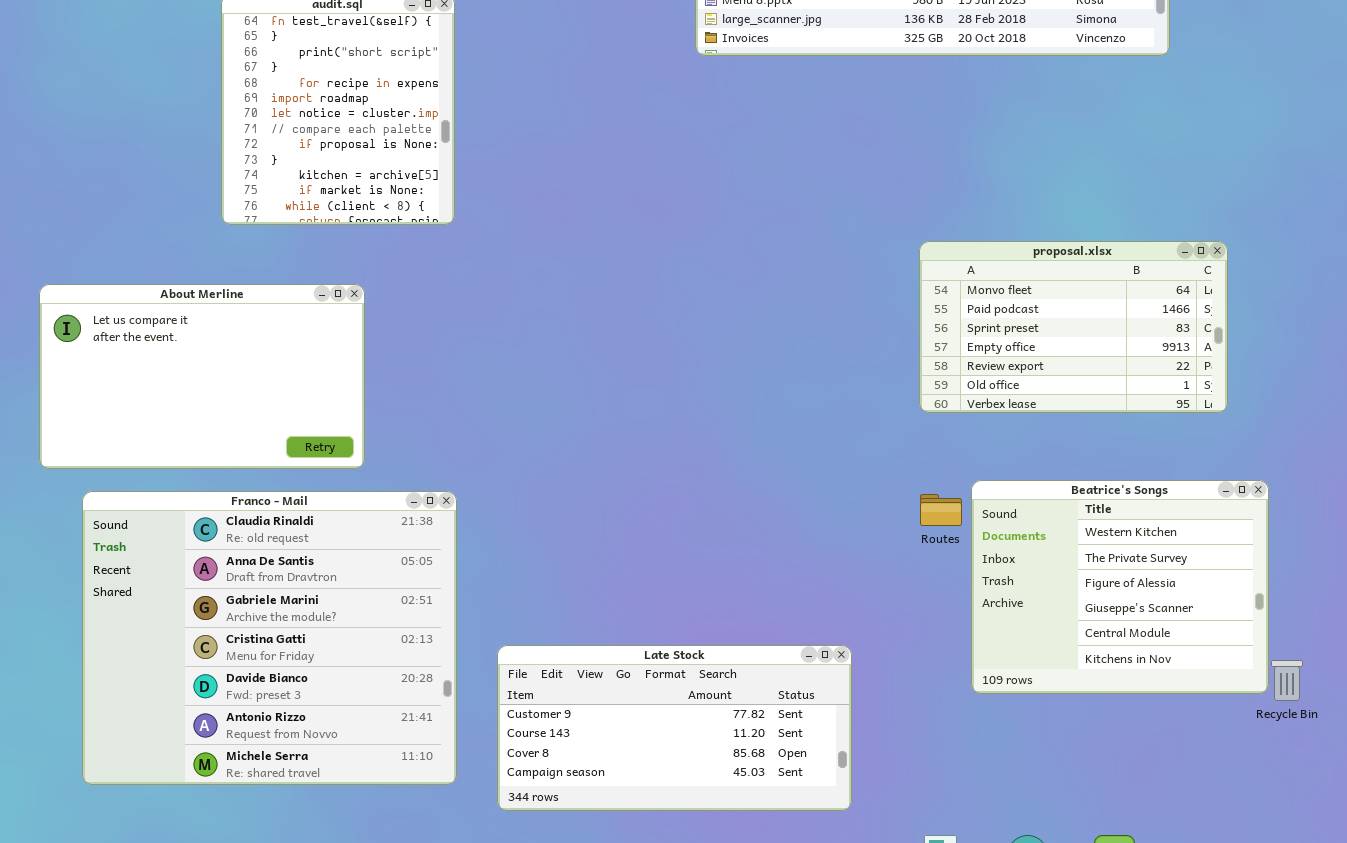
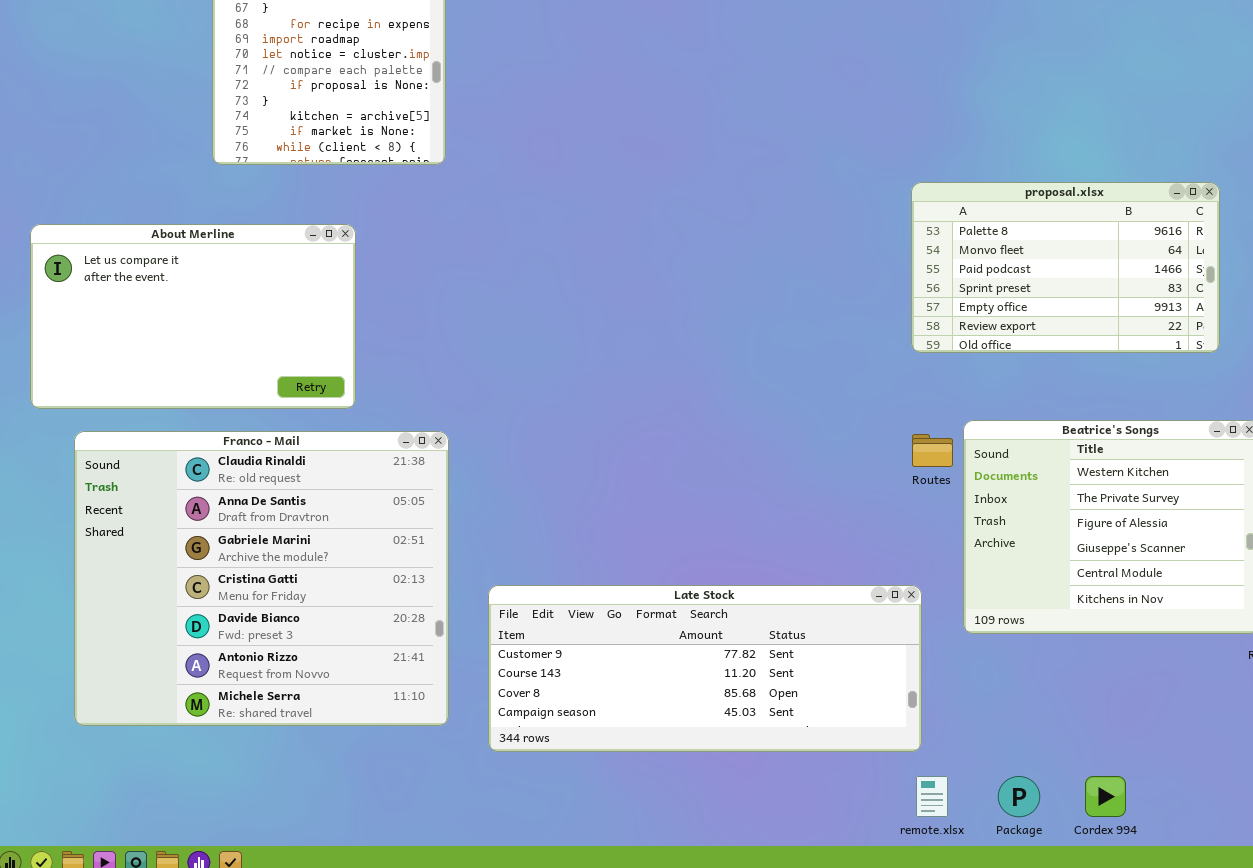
proposal.xlsx: [919,241,1228,413] -> [911,182,1220,353], scrolled up 1 row
Late Stock: [497,645,852,811] -> [488,585,922,752], resized

